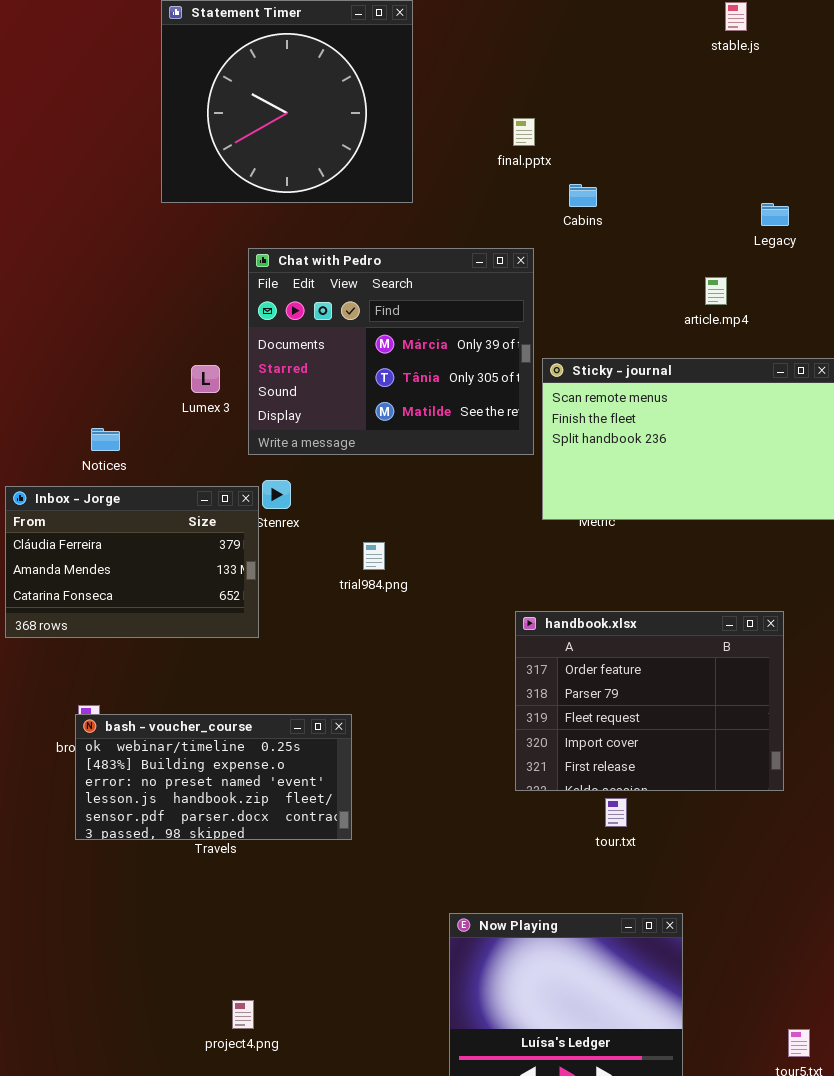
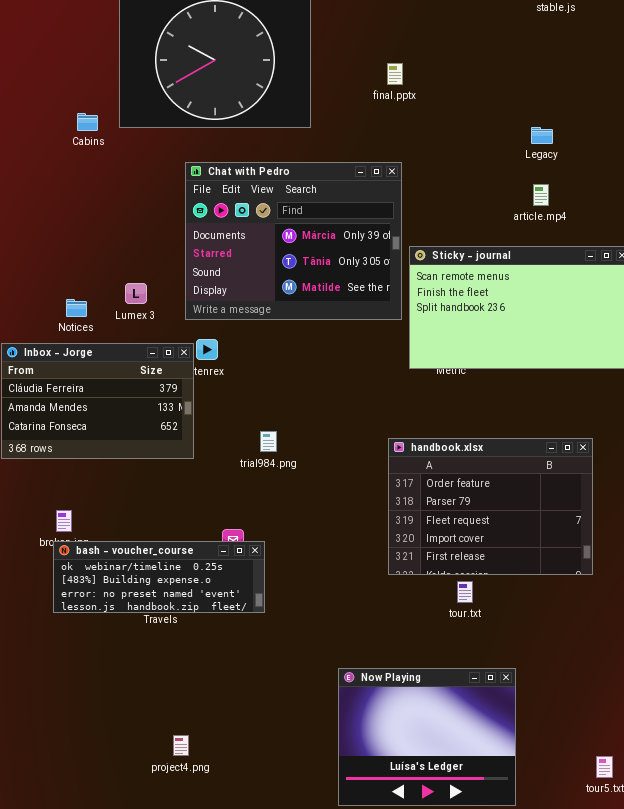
Cabins: [569,184,597,207] -> [77,113,98,131], moved
Legacy: [761,203,789,226] -> [531,127,553,144], moved
Lumex 3: [191,365,220,393] -> [125,283,147,304], moved
trial984.png: [363,542,385,570] -> [260,431,277,452], moved
bash - voucher_course: [75,714,352,840] -> [53,541,265,613], resized

